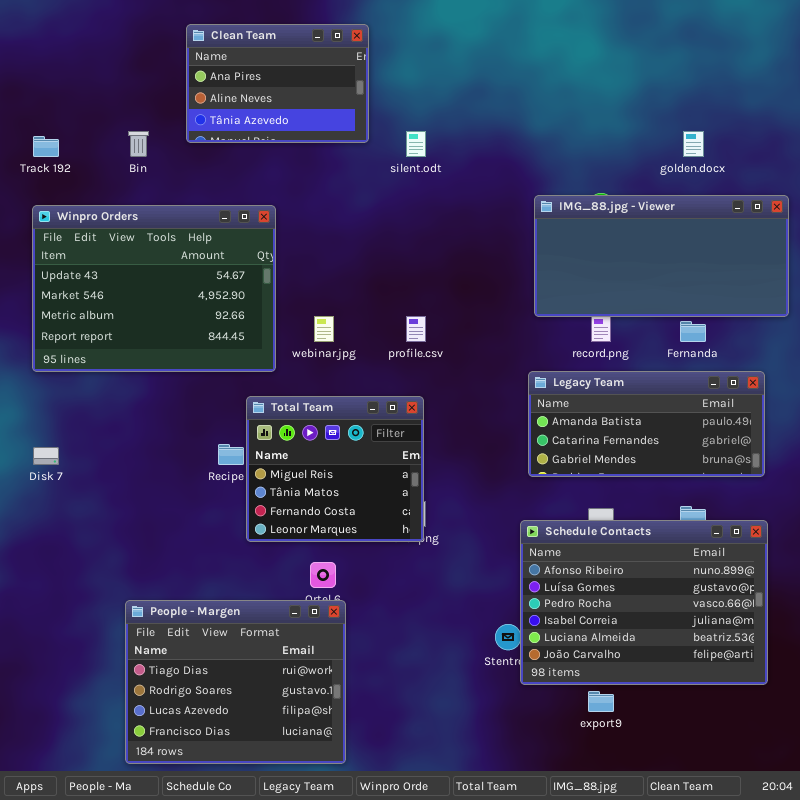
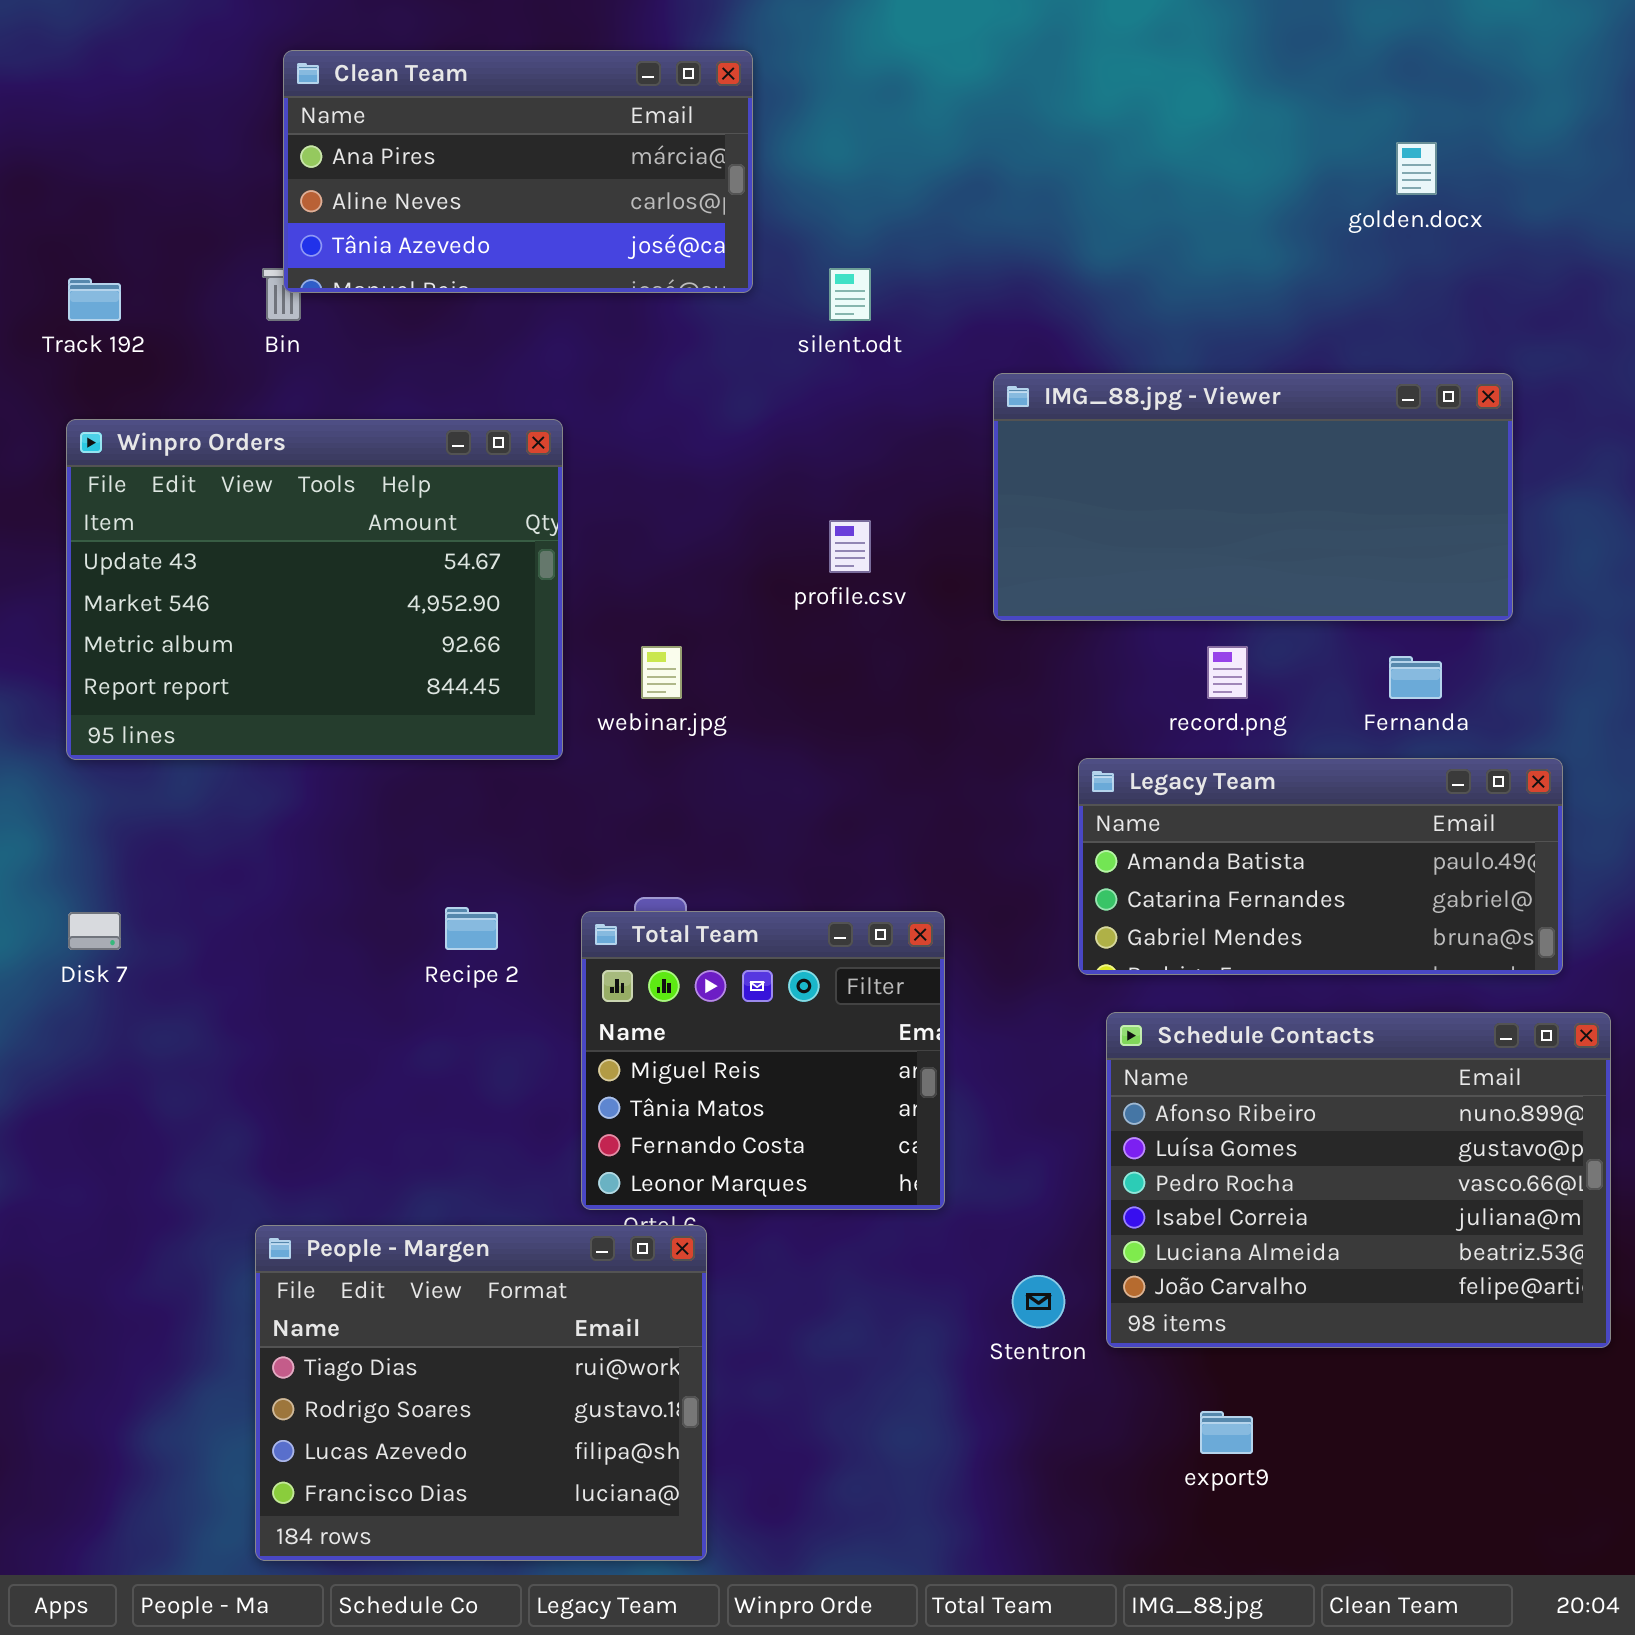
Clean Team: [186,24,369,143] -> [283,50,753,293], resized
golden.docx: [683,131,704,157] -> [1396,142,1437,195], moved
IMG_88.jpg - Viewer: [534,195,789,317] -> [993,373,1513,621], moved
profile.csv: [406,316,426,342] -> [829,520,871,573], moved
Total Team: [246,396,424,542] -> [581,911,945,1210], moved
Schedule Contacts: [520,520,768,685] -> [1106,1012,1611,1348], moved

